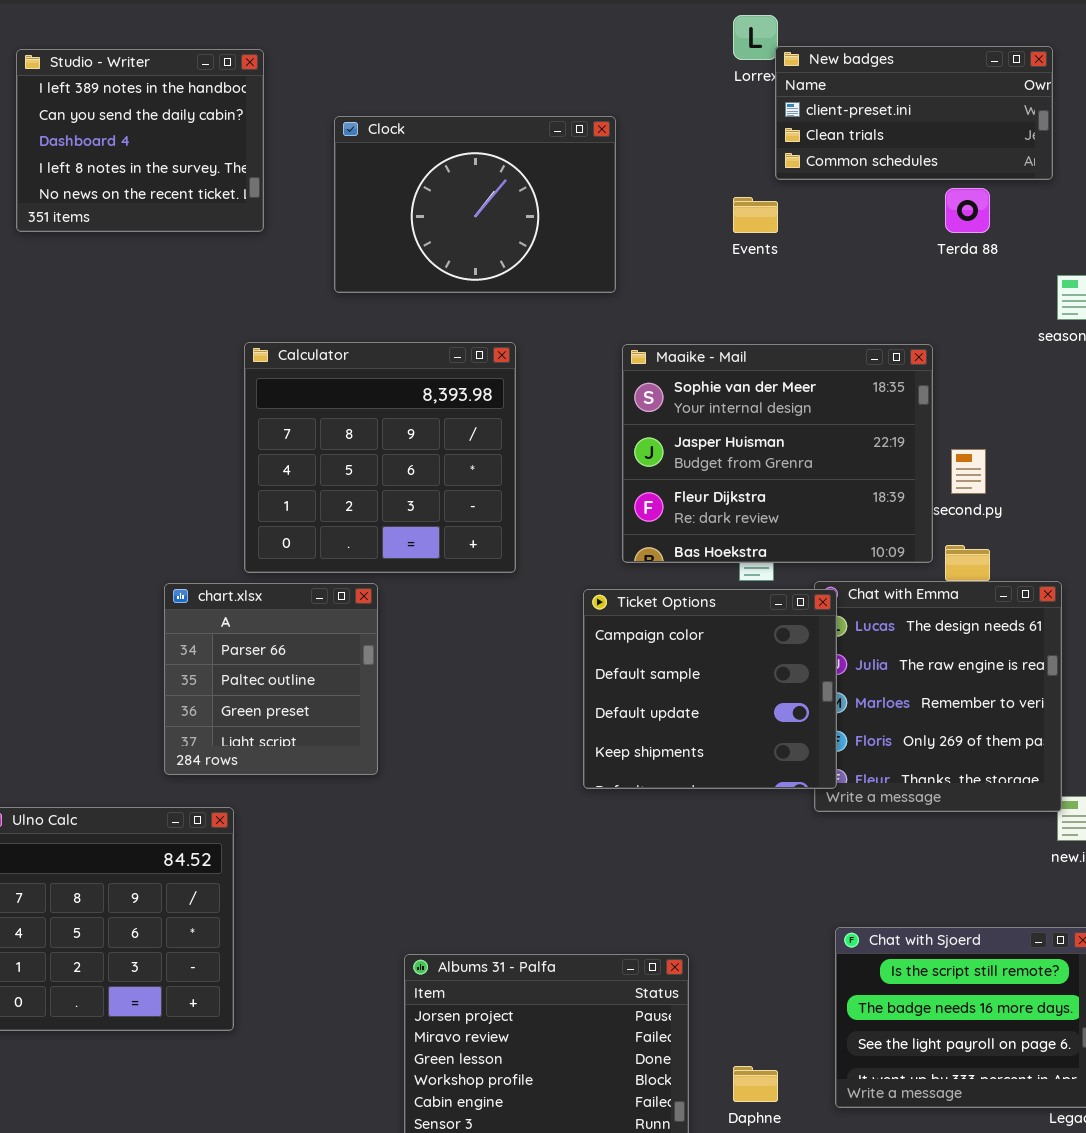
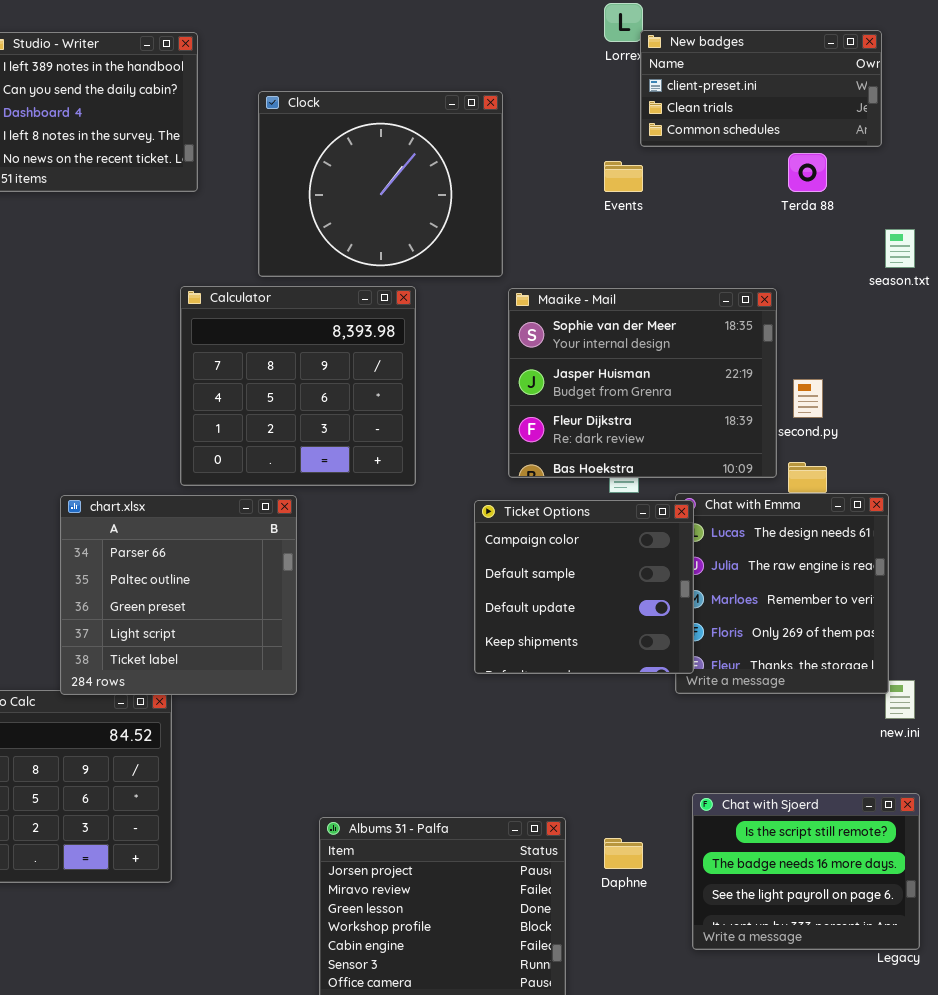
Clock: [334,116,616,293] -> [258,91,503,277], resized
chart.xlsx: [164,583,378,775] -> [60,495,297,695], resized
Daphne: [733,1066,778,1102] -> [604,838,643,869], moved

